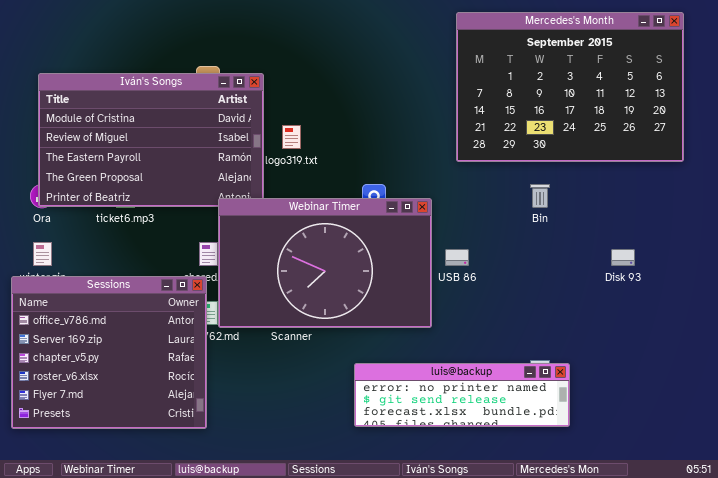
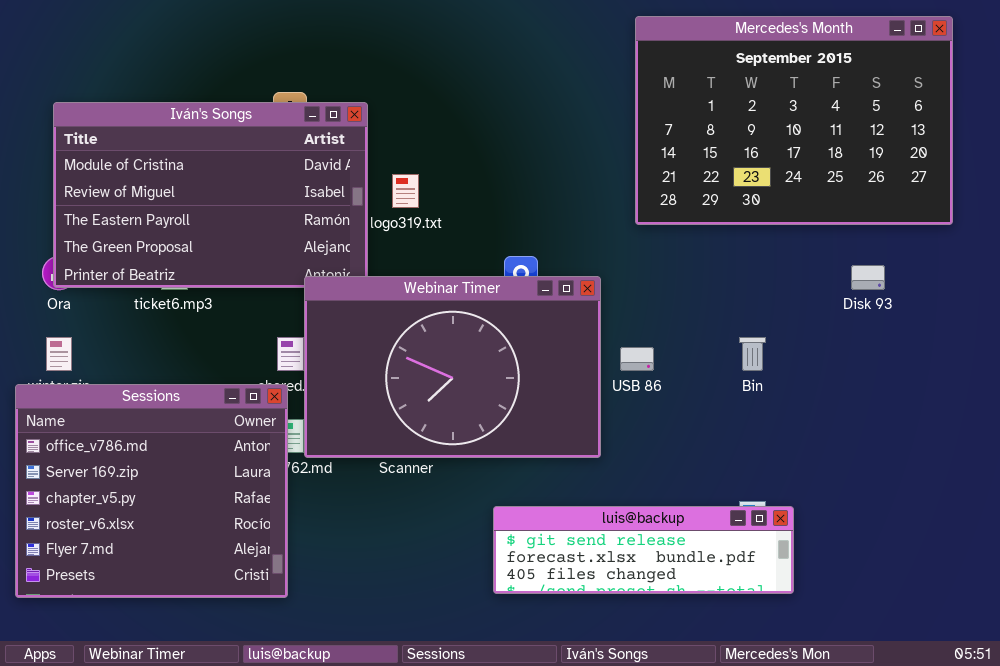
Bin: [530,184,550,208] -> [739,337,766,371], moved
Disk 93: [611,249,635,266] -> [851,265,885,290], moved
luis@backup: [354,363,570,427] -> [493,506,794,594], scrolled down 1 row

